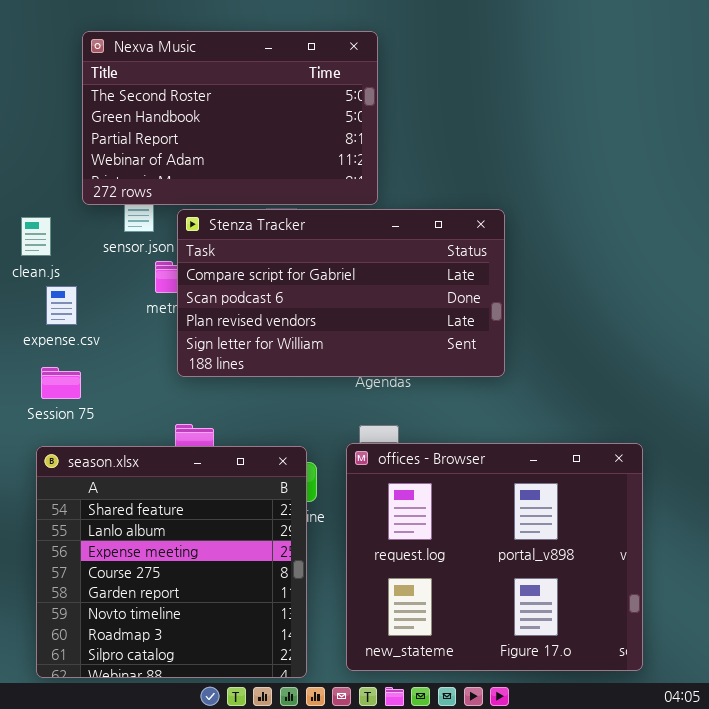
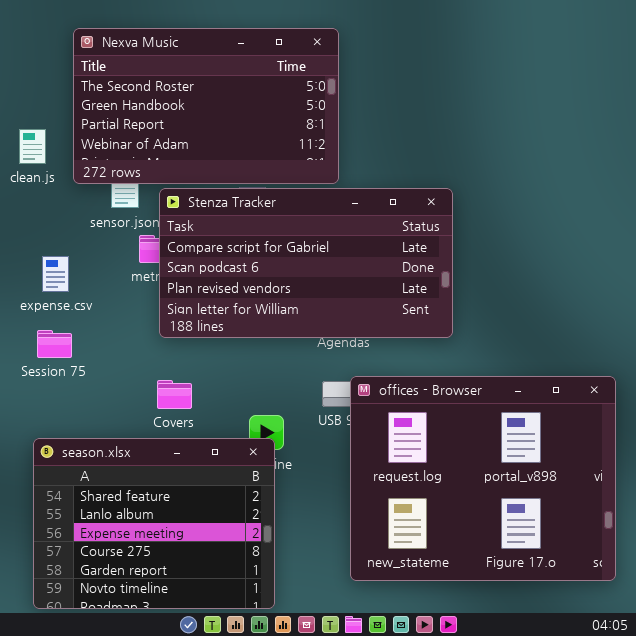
clean.js: [21,217,51,256] -> [19,129,46,164], moved
offices - Browser: [346,443,643,671] -> [350,376,616,581], moved
season.xlsx: [36,446,307,678] -> [33,438,275,609], resized

